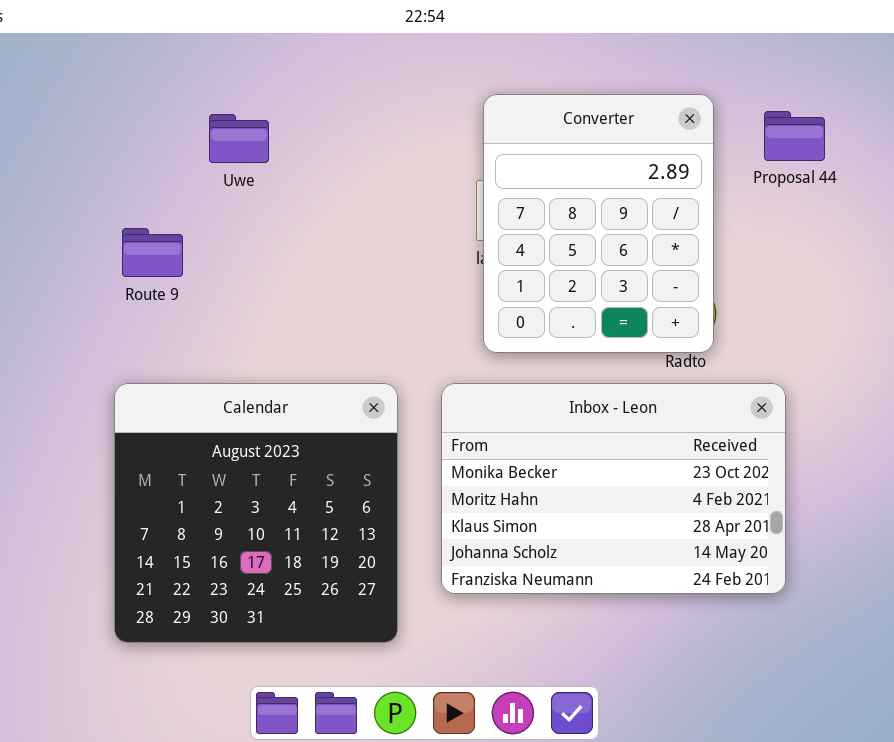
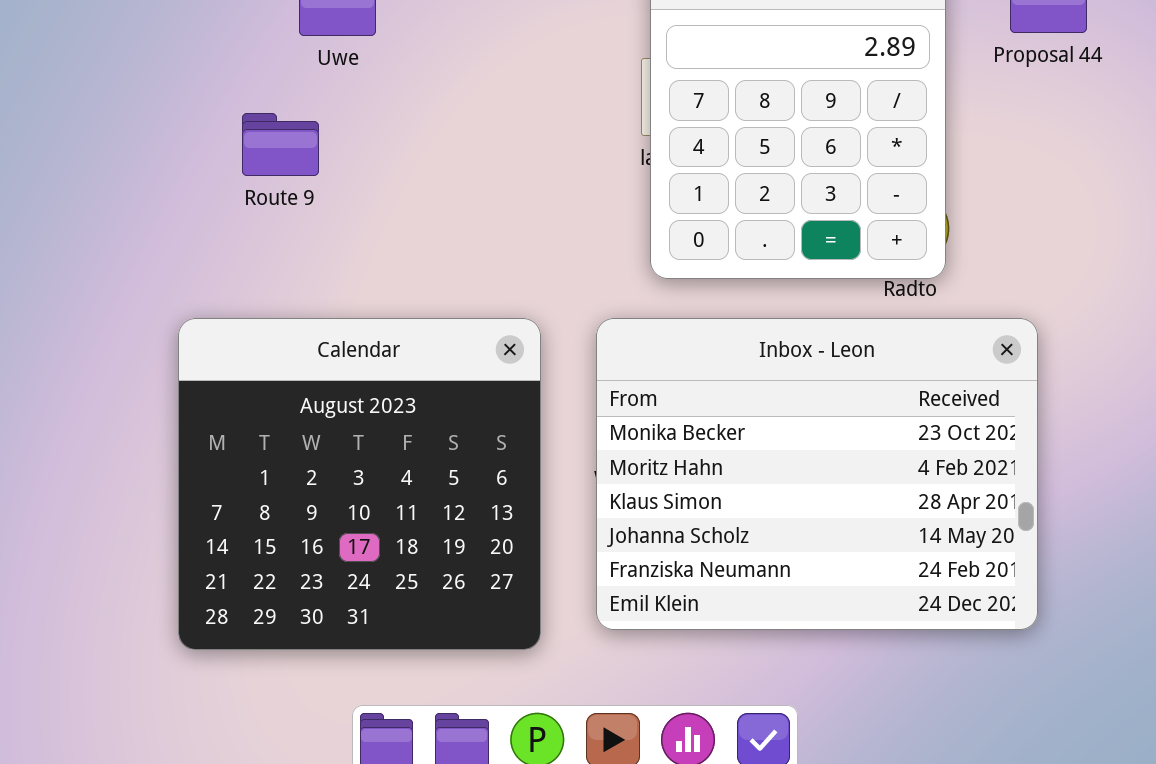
Route 9: [122,228,183,277] -> [242,113,319,176], moved
Inbox - Leon: [441,383,786,594] -> [596,318,1038,630], resized

